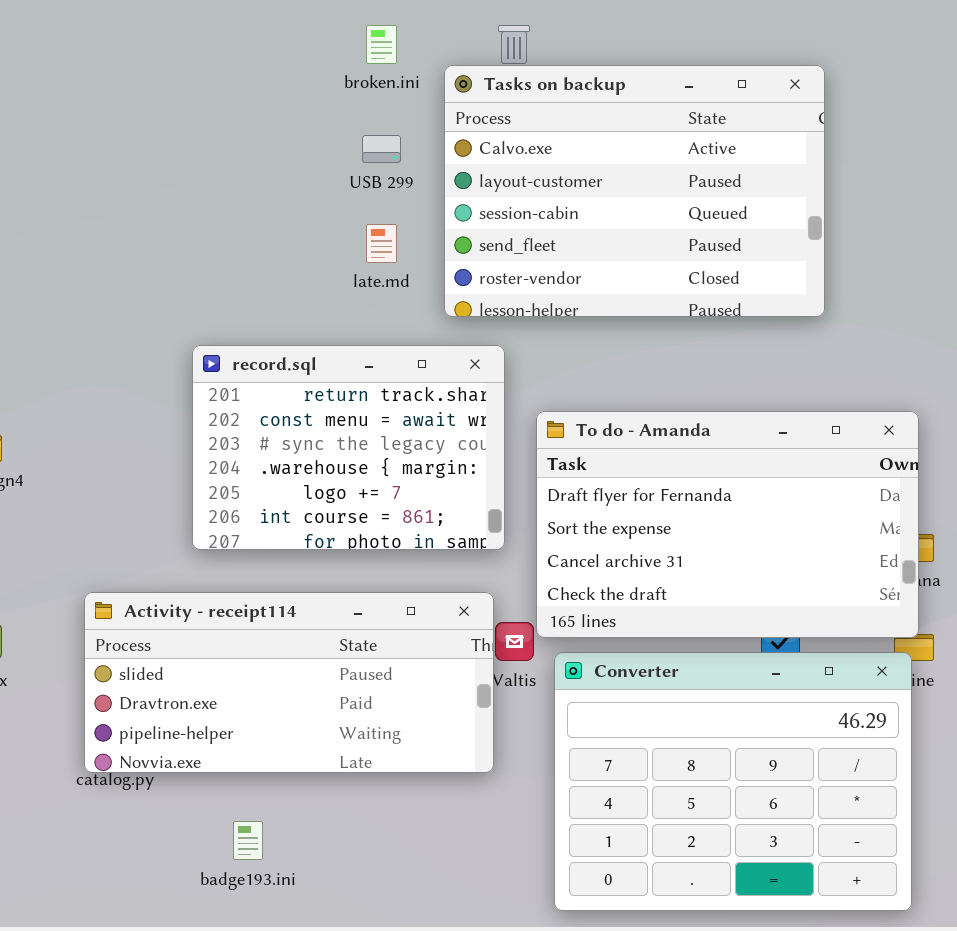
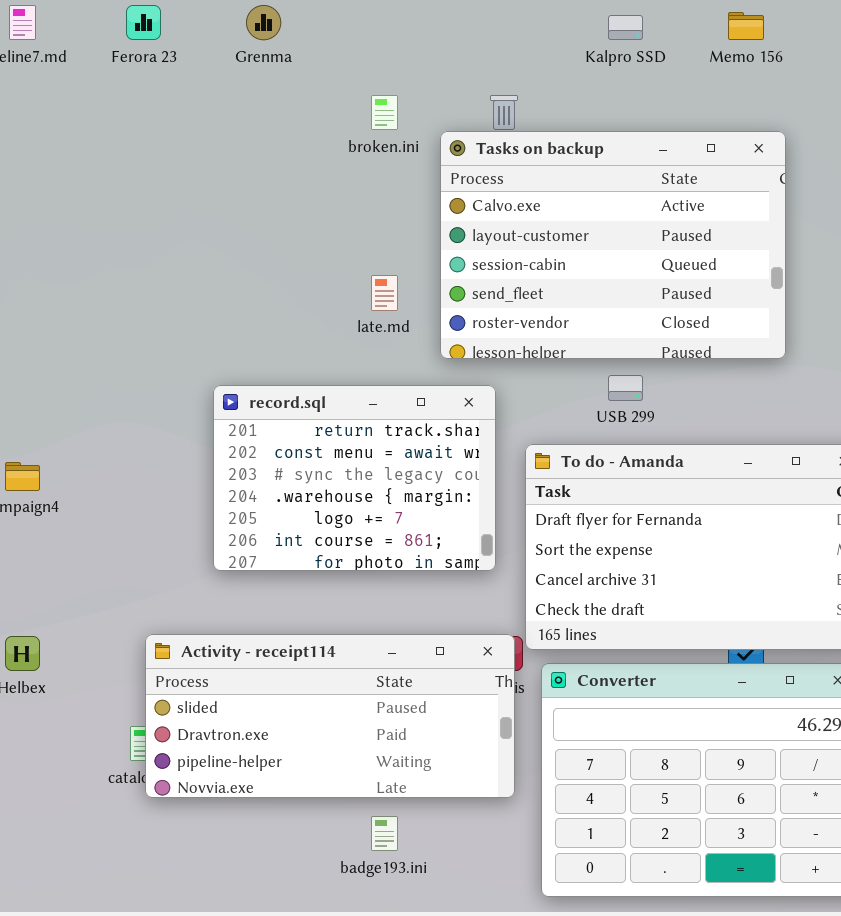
USB 299: [362,135,401,163] -> [608,375,643,401], moved
Activity - receipt114: [84,592,494,773] -> [145,634,515,798], moved
badge193.ini: [233,821,263,860] -> [371,816,398,851], moved

